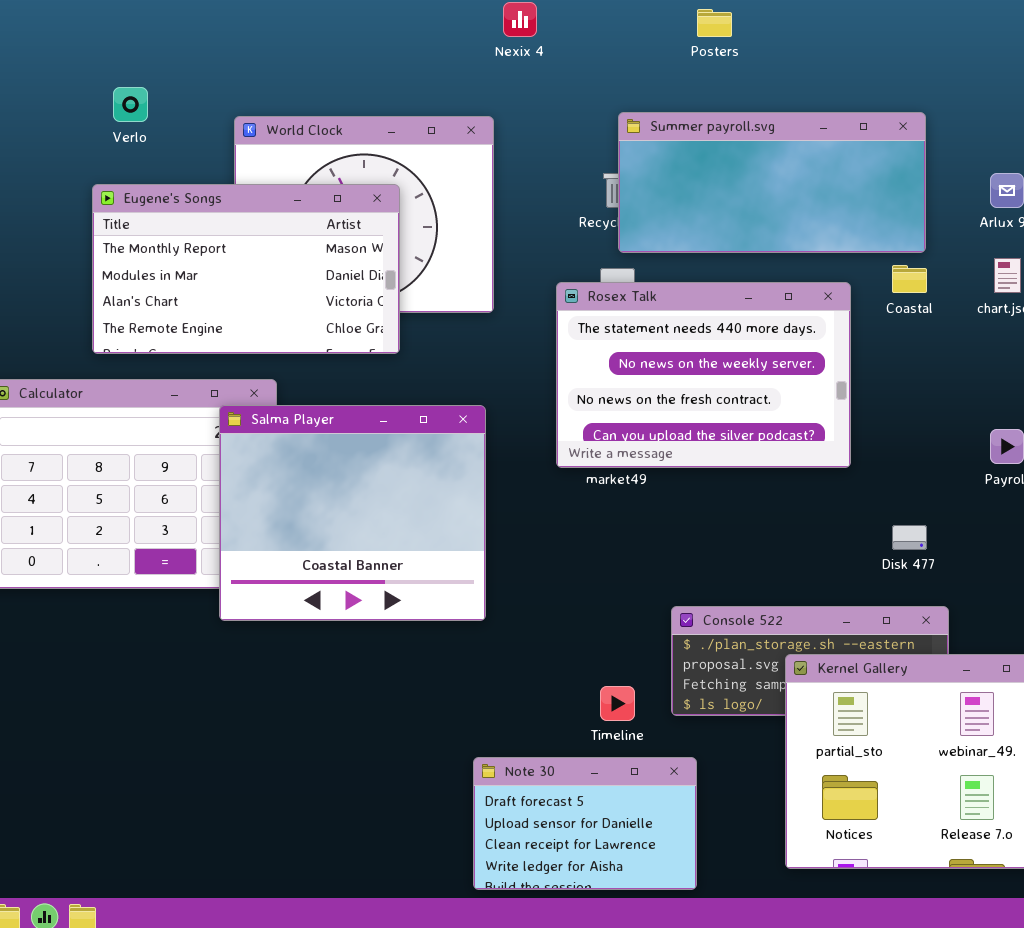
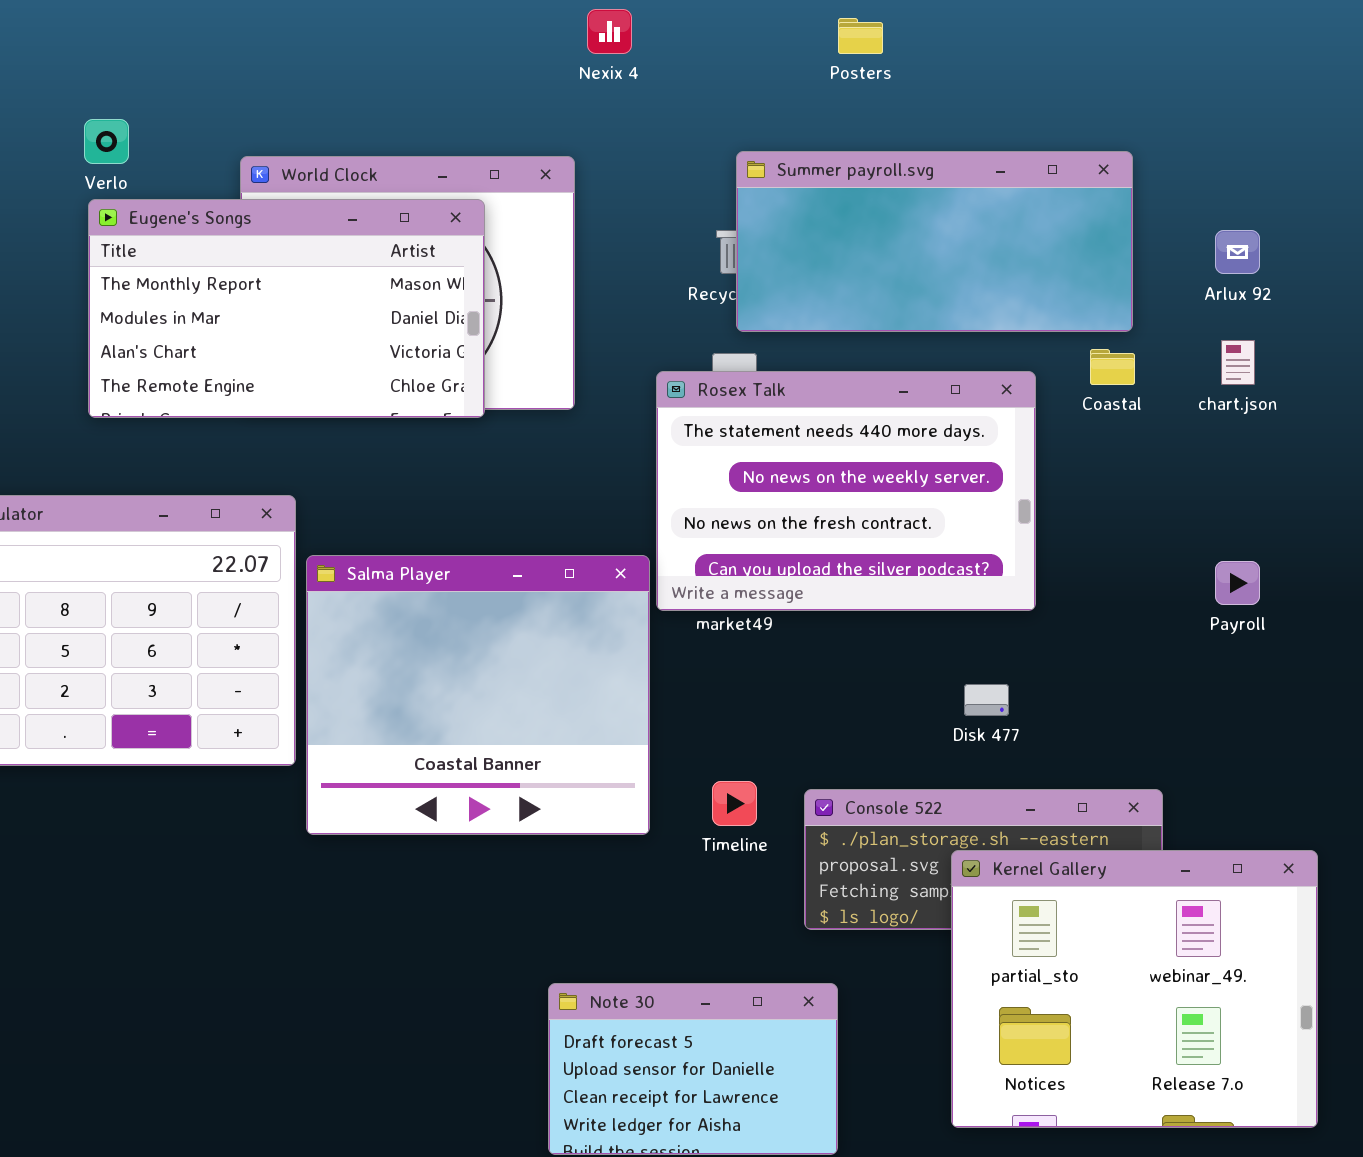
Eugene's Songs: [92,184,400,354] -> [88,199,485,418], moved
Salma Player: [219,405,486,621] -> [306,555,650,835], moved
Disk 477: [892,525,927,550] -> [964,684,1009,716], moved
Timeline: [600,686,635,721] -> [712,781,757,826], moved

